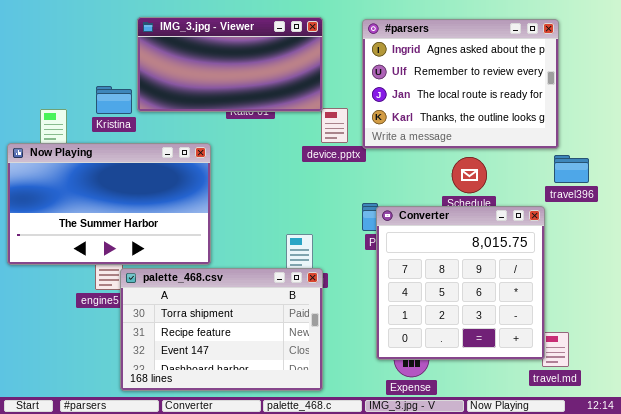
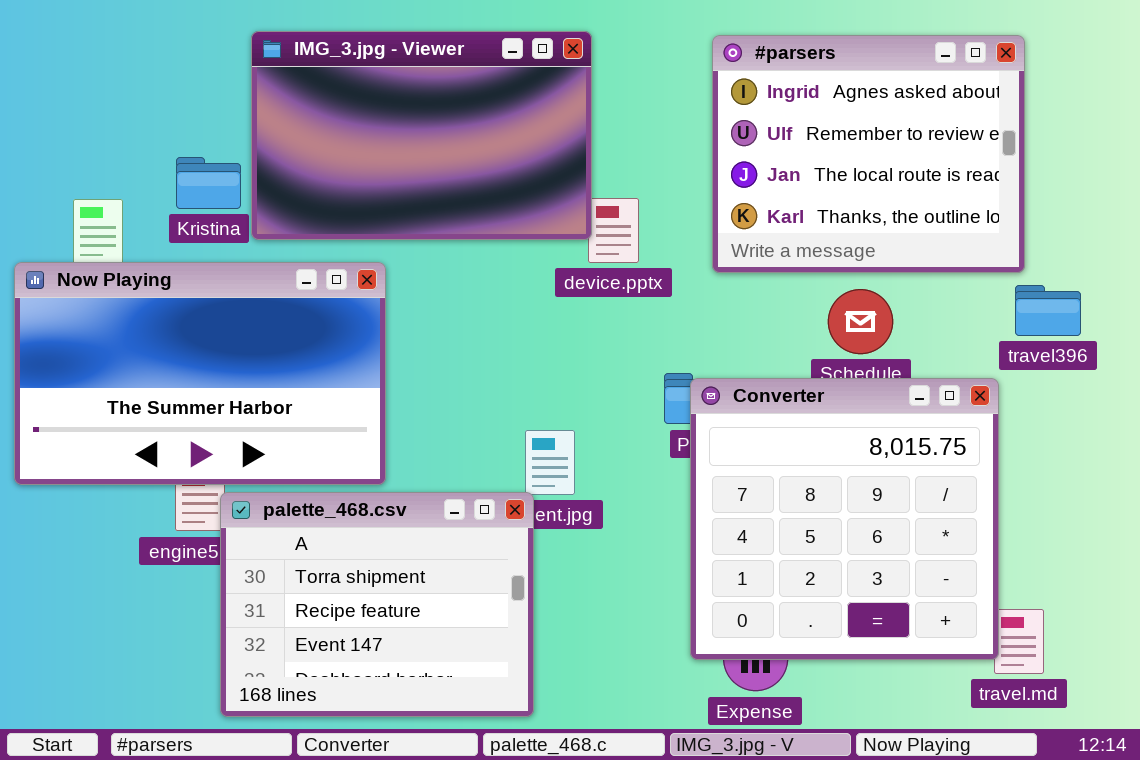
IMG_3.jpg - Viewer: [137,17,323,112] -> [251,31,592,240], resized
#parsers: [362,19,559,149] -> [712,35,1025,273], resized
palette_468.csv: [120,268,323,391] -> [220,492,534,717], resized

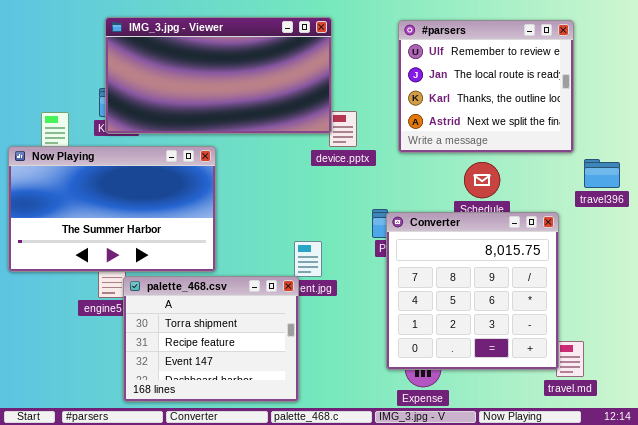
IMG_3.jpg - Viewer: [251,31,592,240] -> [105,17,332,134], resized
#parsers: [712,35,1025,273] -> [398,20,574,153], scrolled down 1 row
travel396: [1015,285,1081,336] -> [584,159,620,188], moved

